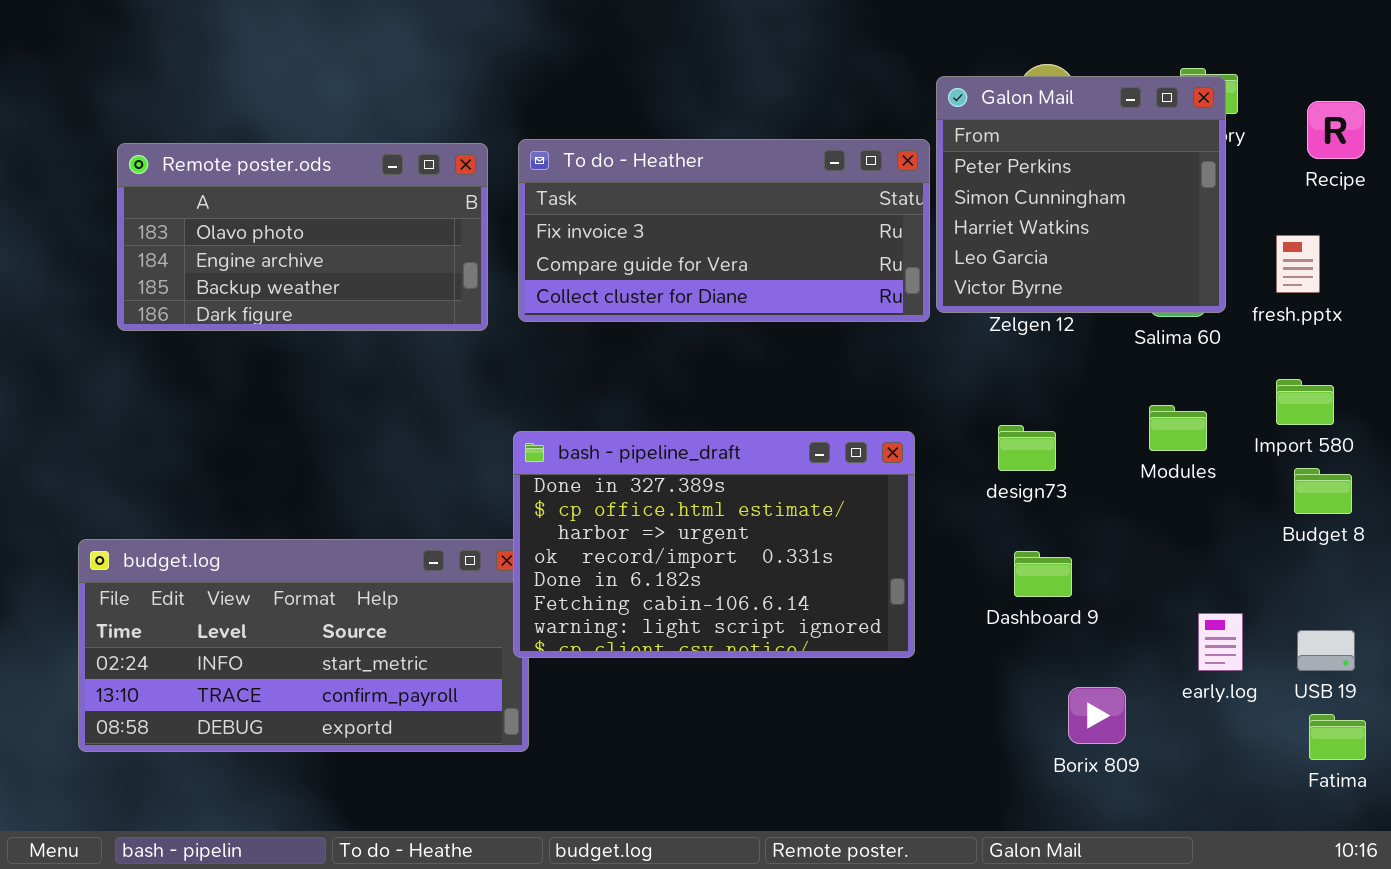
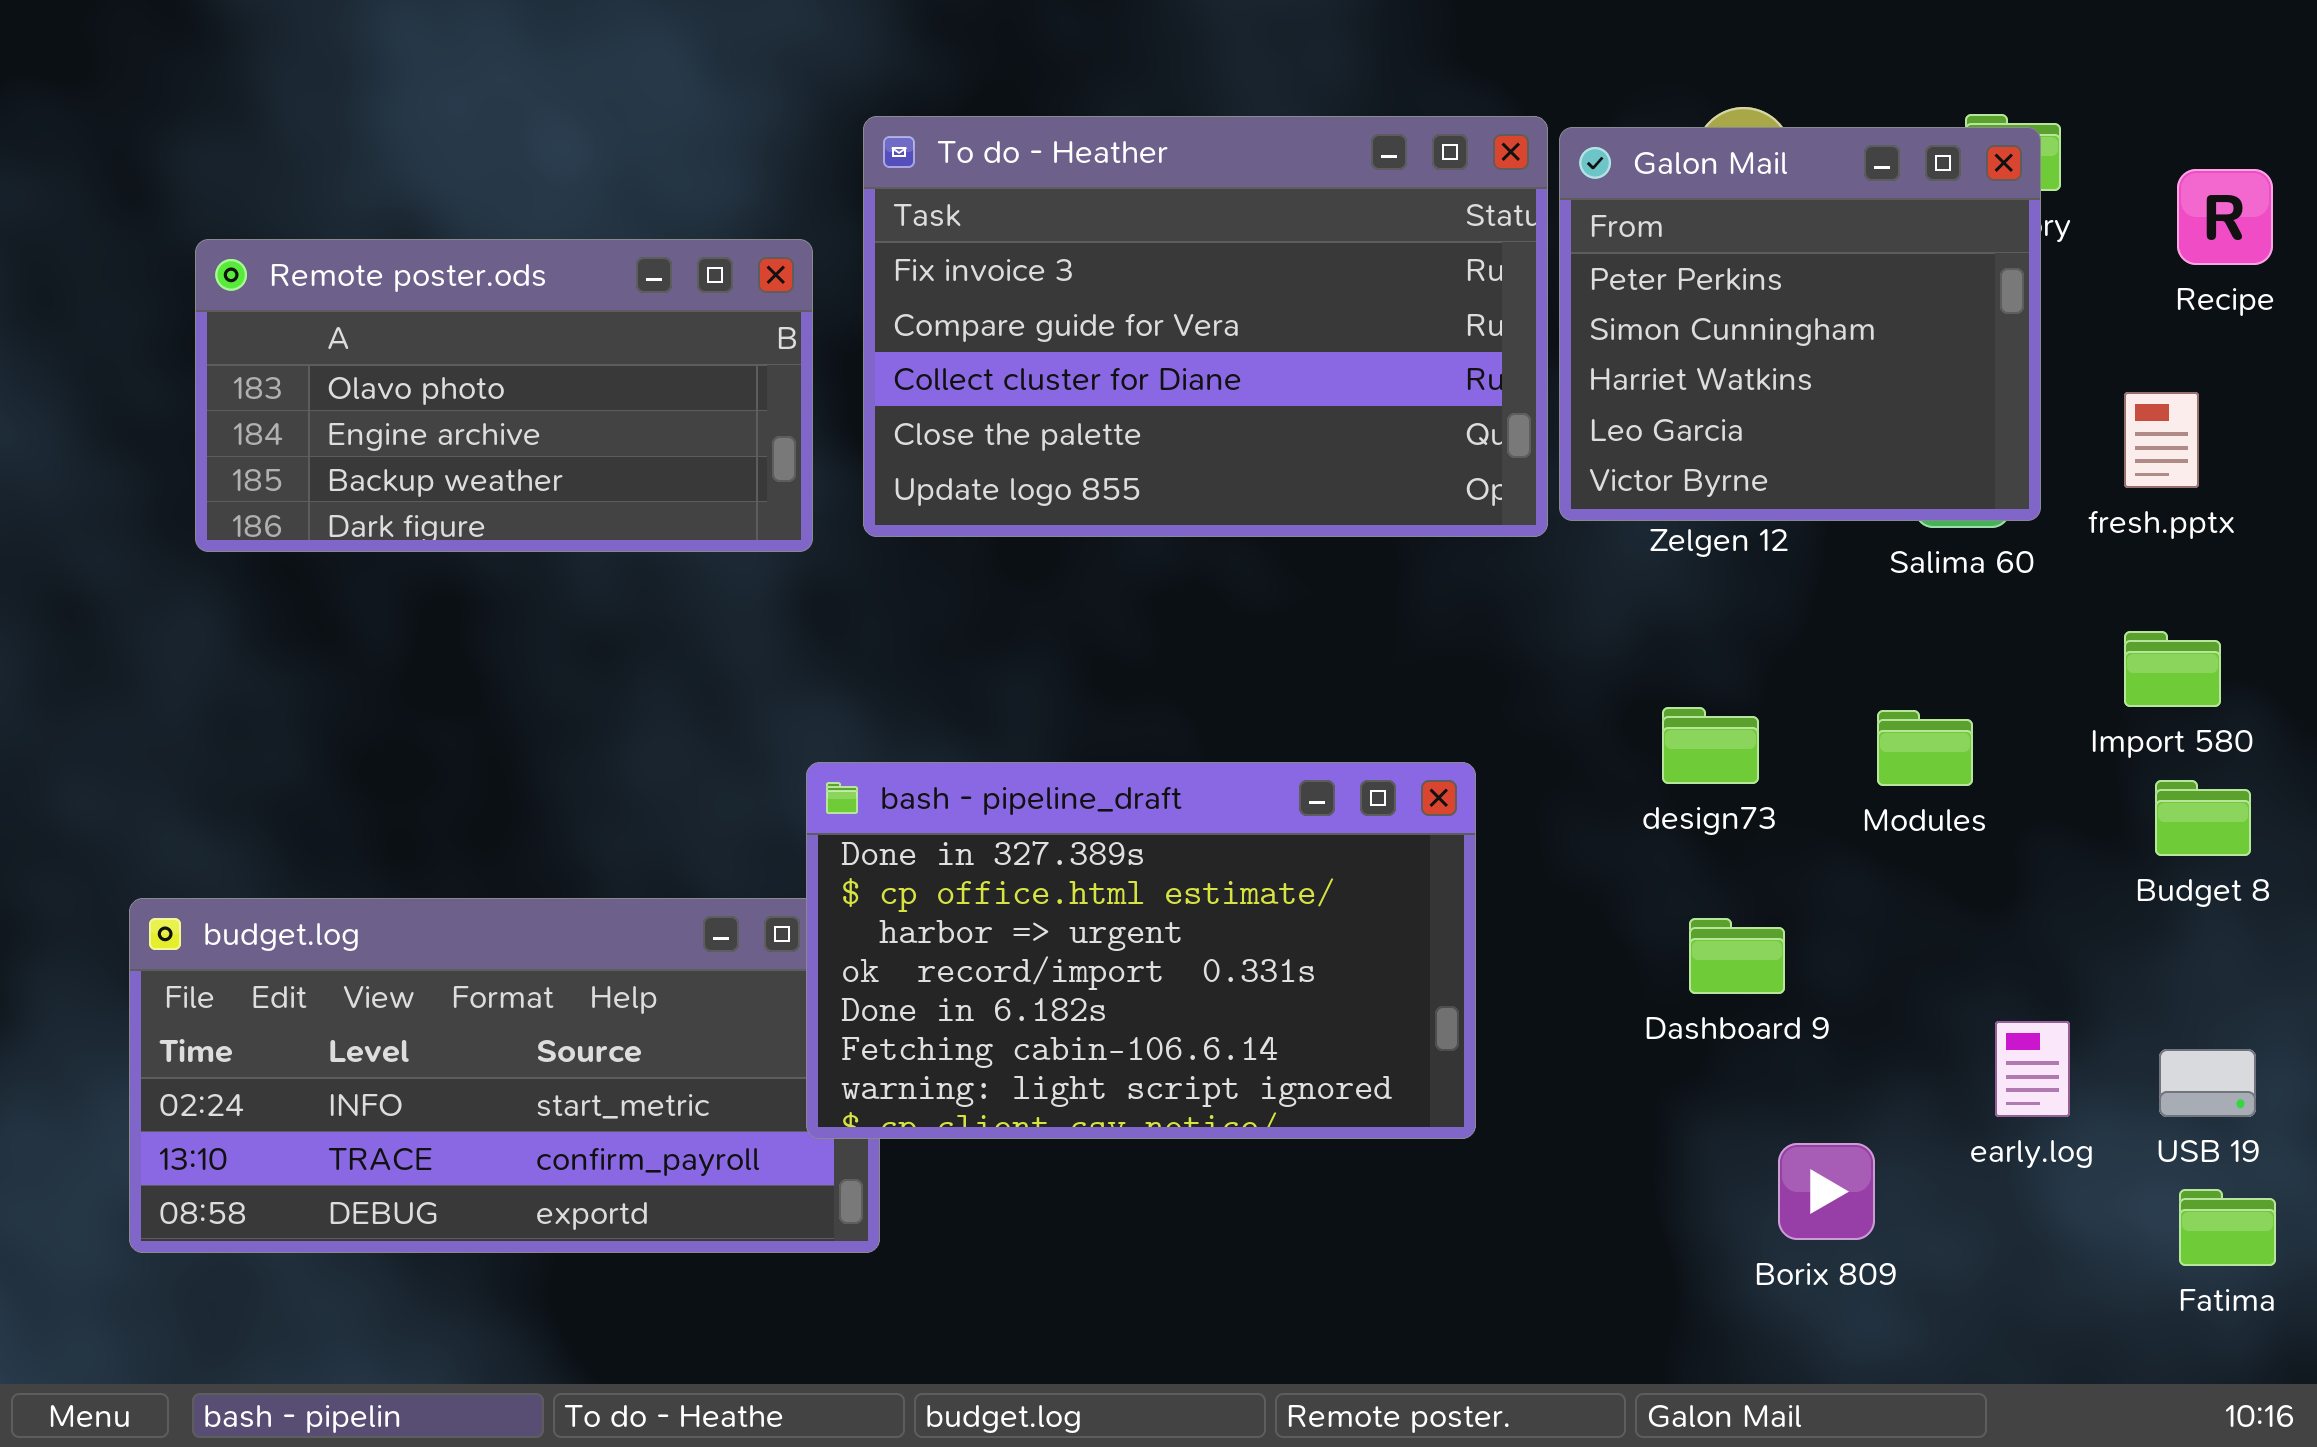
To do - Heather: [518,139,930,322] -> [863,116,1548,537], resized
Modules: [1149,405,1207,451] -> [1877,710,1973,786], moved
bash - pipeline_draft: [513,431,915,658] -> [806,762,1476,1139], moved

